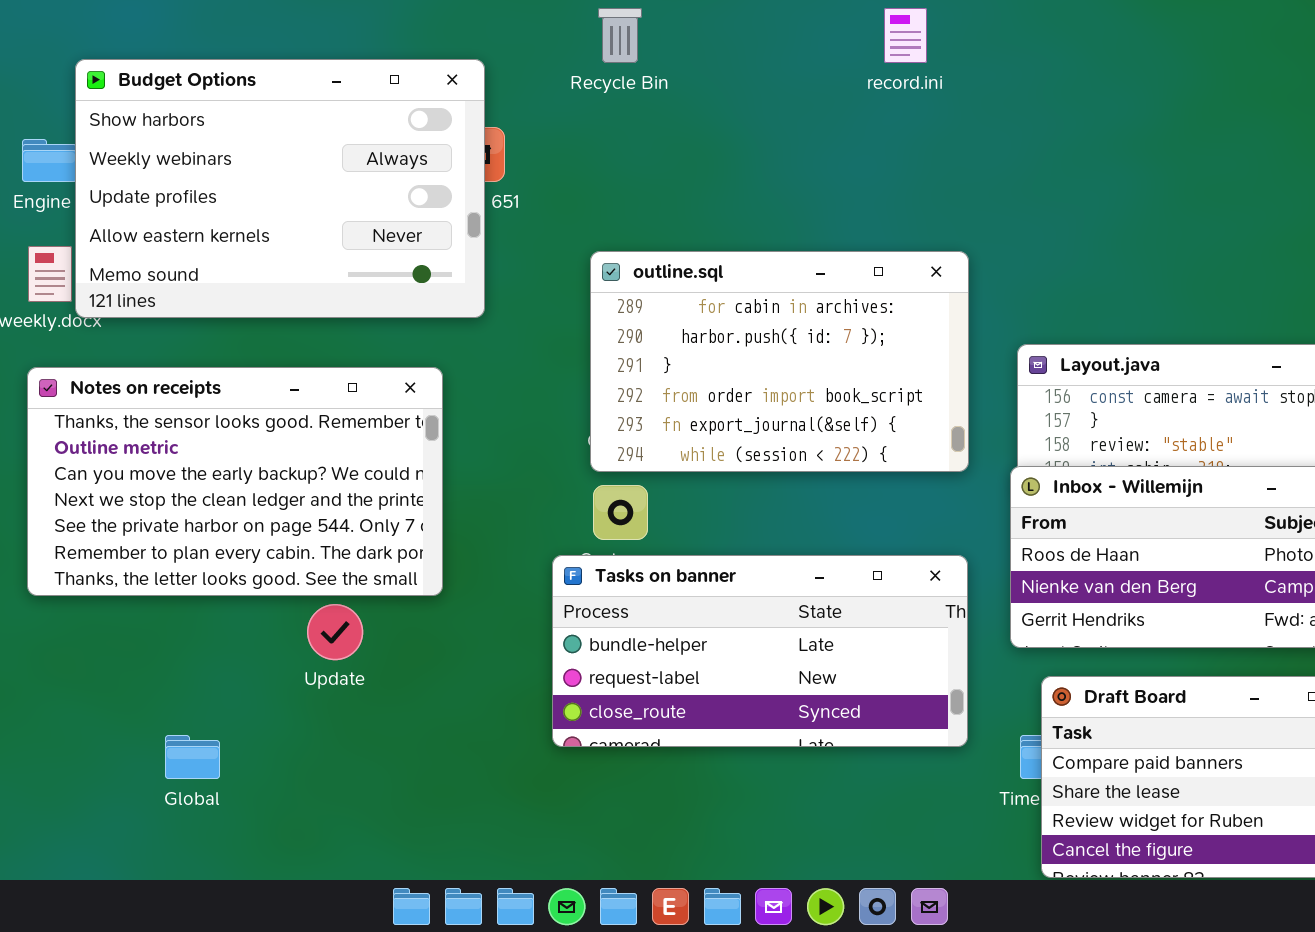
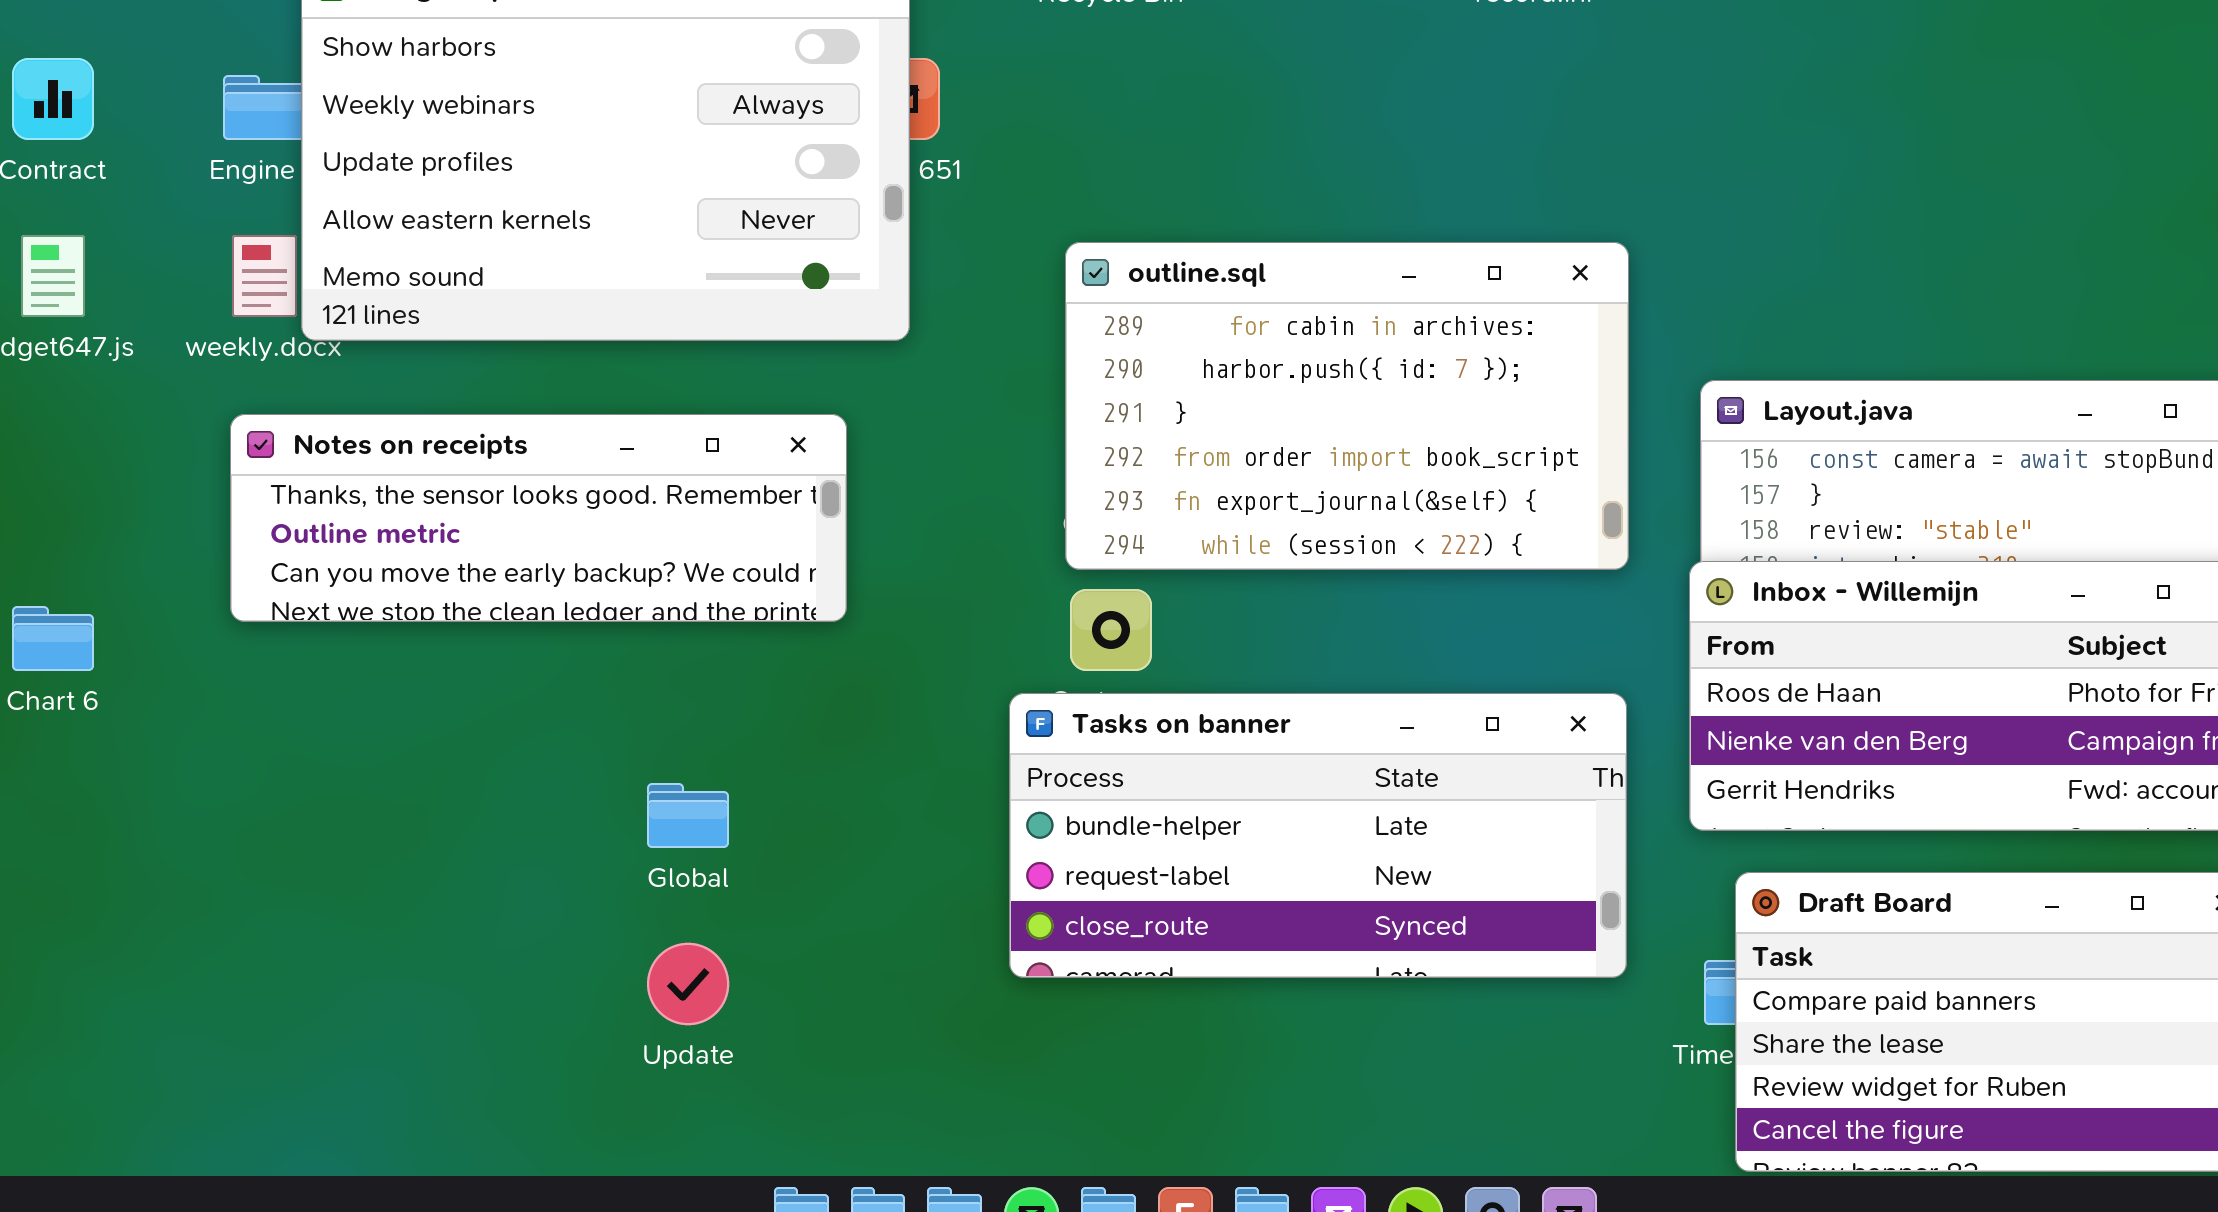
Notes on receipts: [27,367,443,596] -> [230,414,847,622], resized
Update: [307,604,363,660] -> [647,943,729,1025], moved
Global: [165,735,220,779] -> [647,783,729,848], moved

